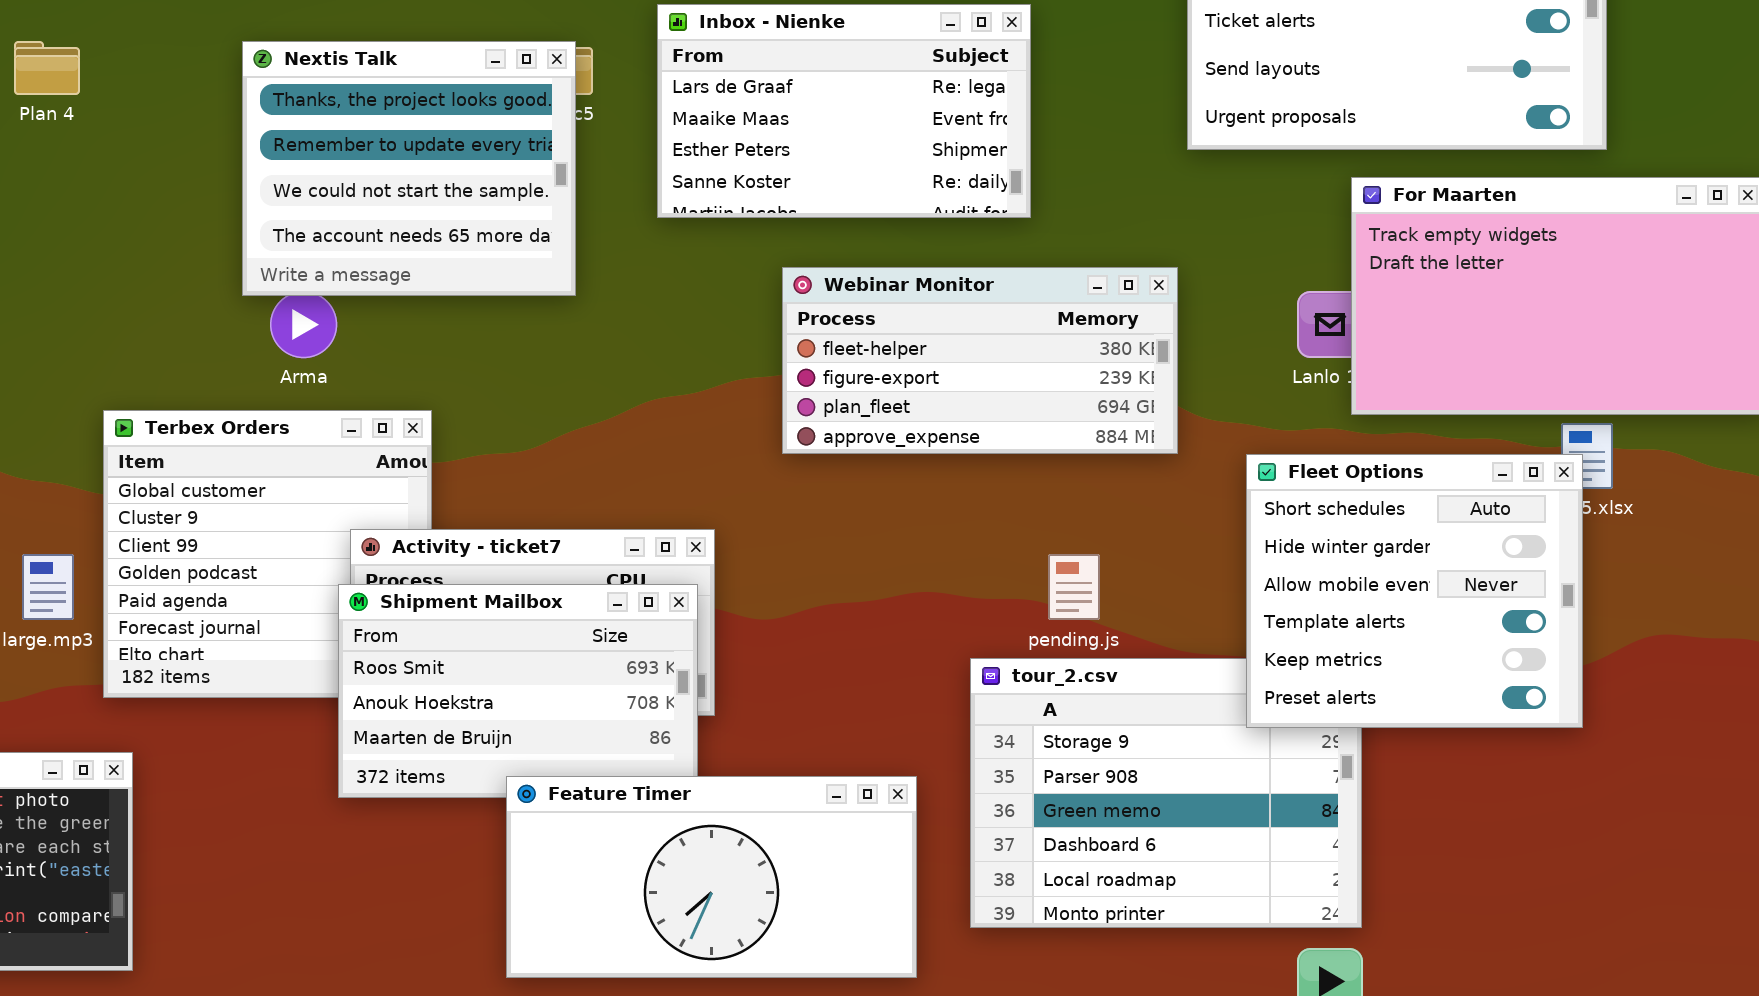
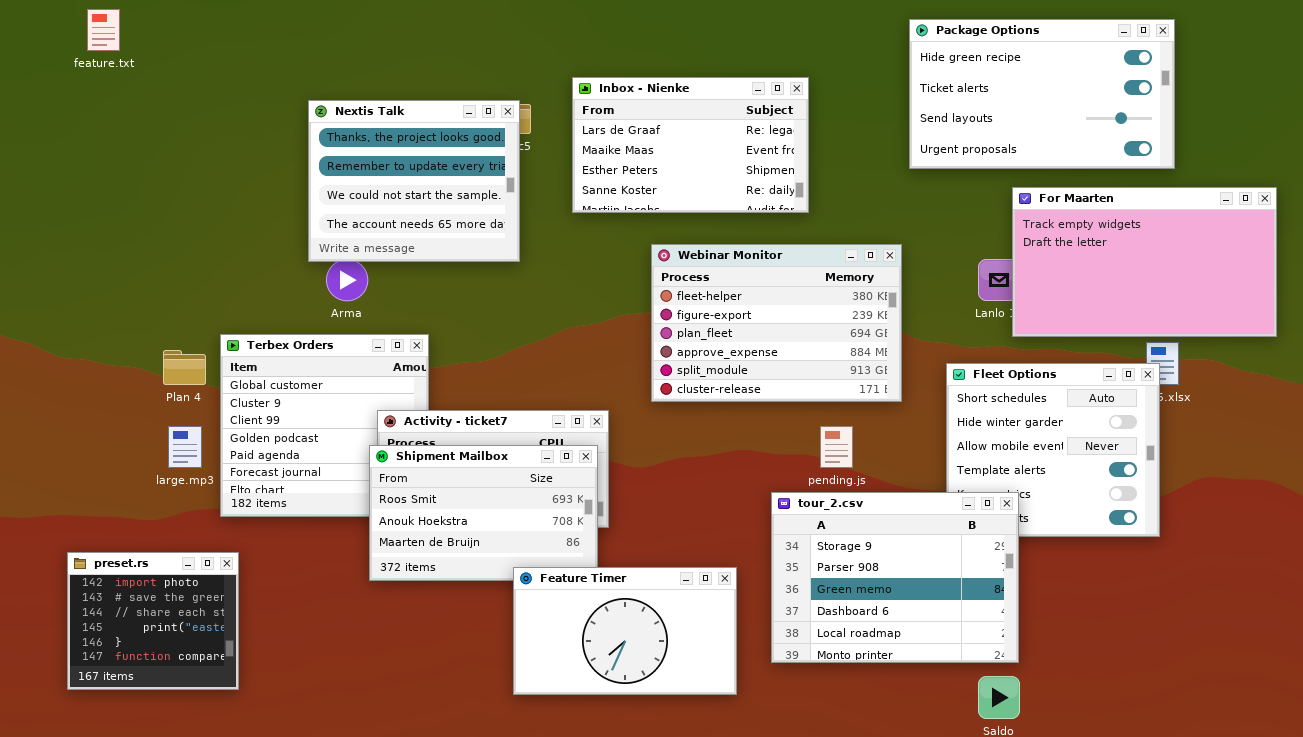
Plan 4: [14,41,80,95] -> [163,350,206,385], moved
Webinar Monitor: [782,267,1178,454] -> [651,244,902,402], resized
tour_2.csv: [970,658,1362,928] -> [771,492,1019,663], raised
Feature Timer: [506,776,917,978] -> [513,567,737,695], resized

